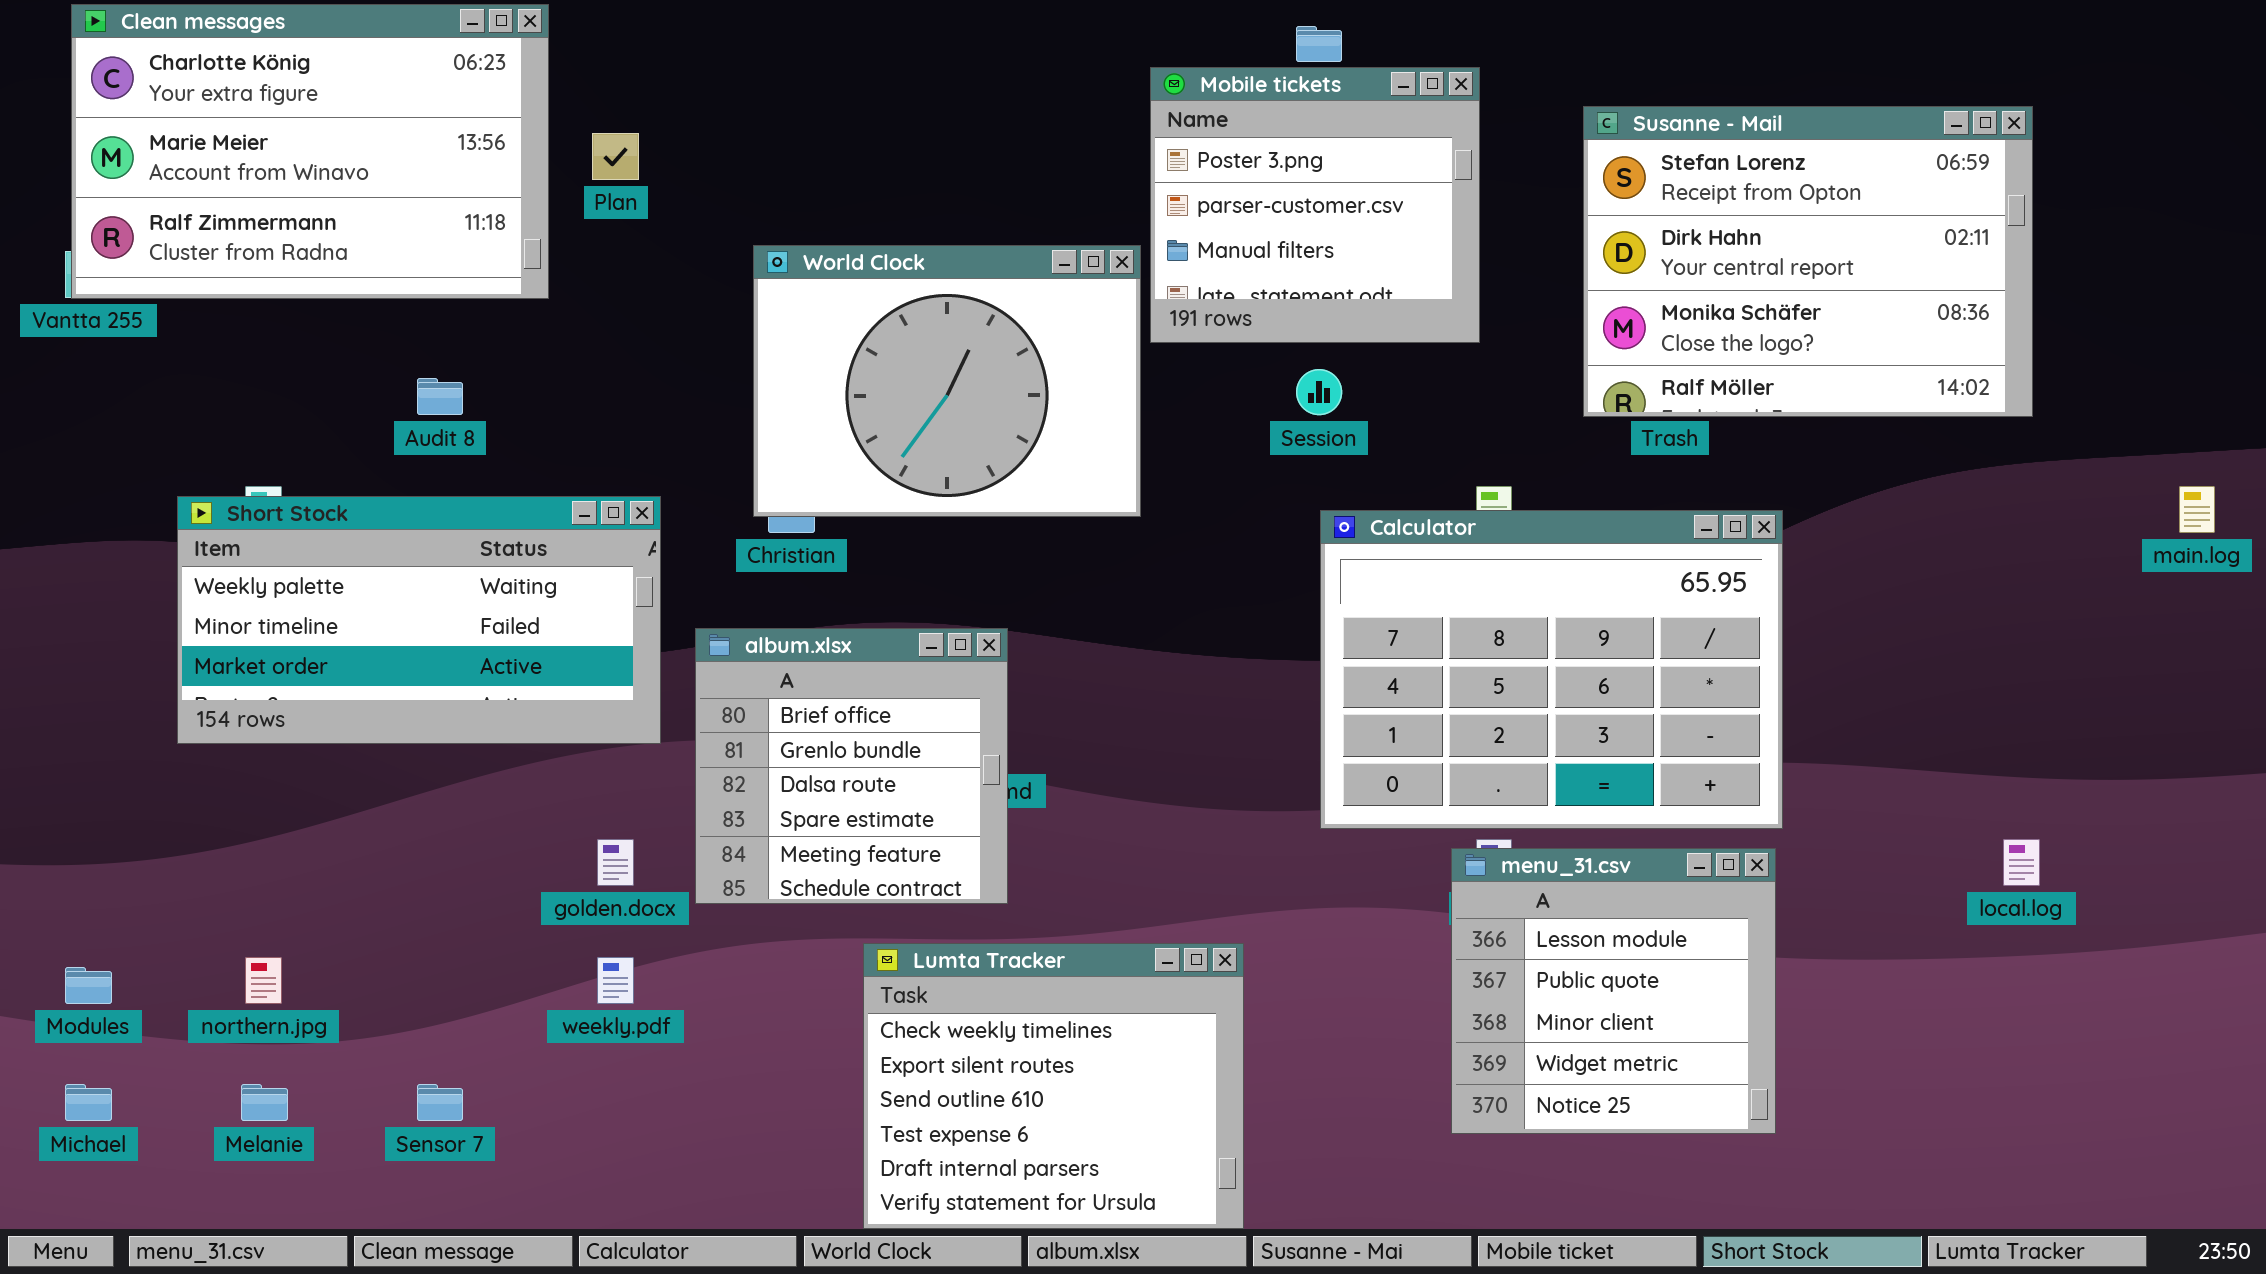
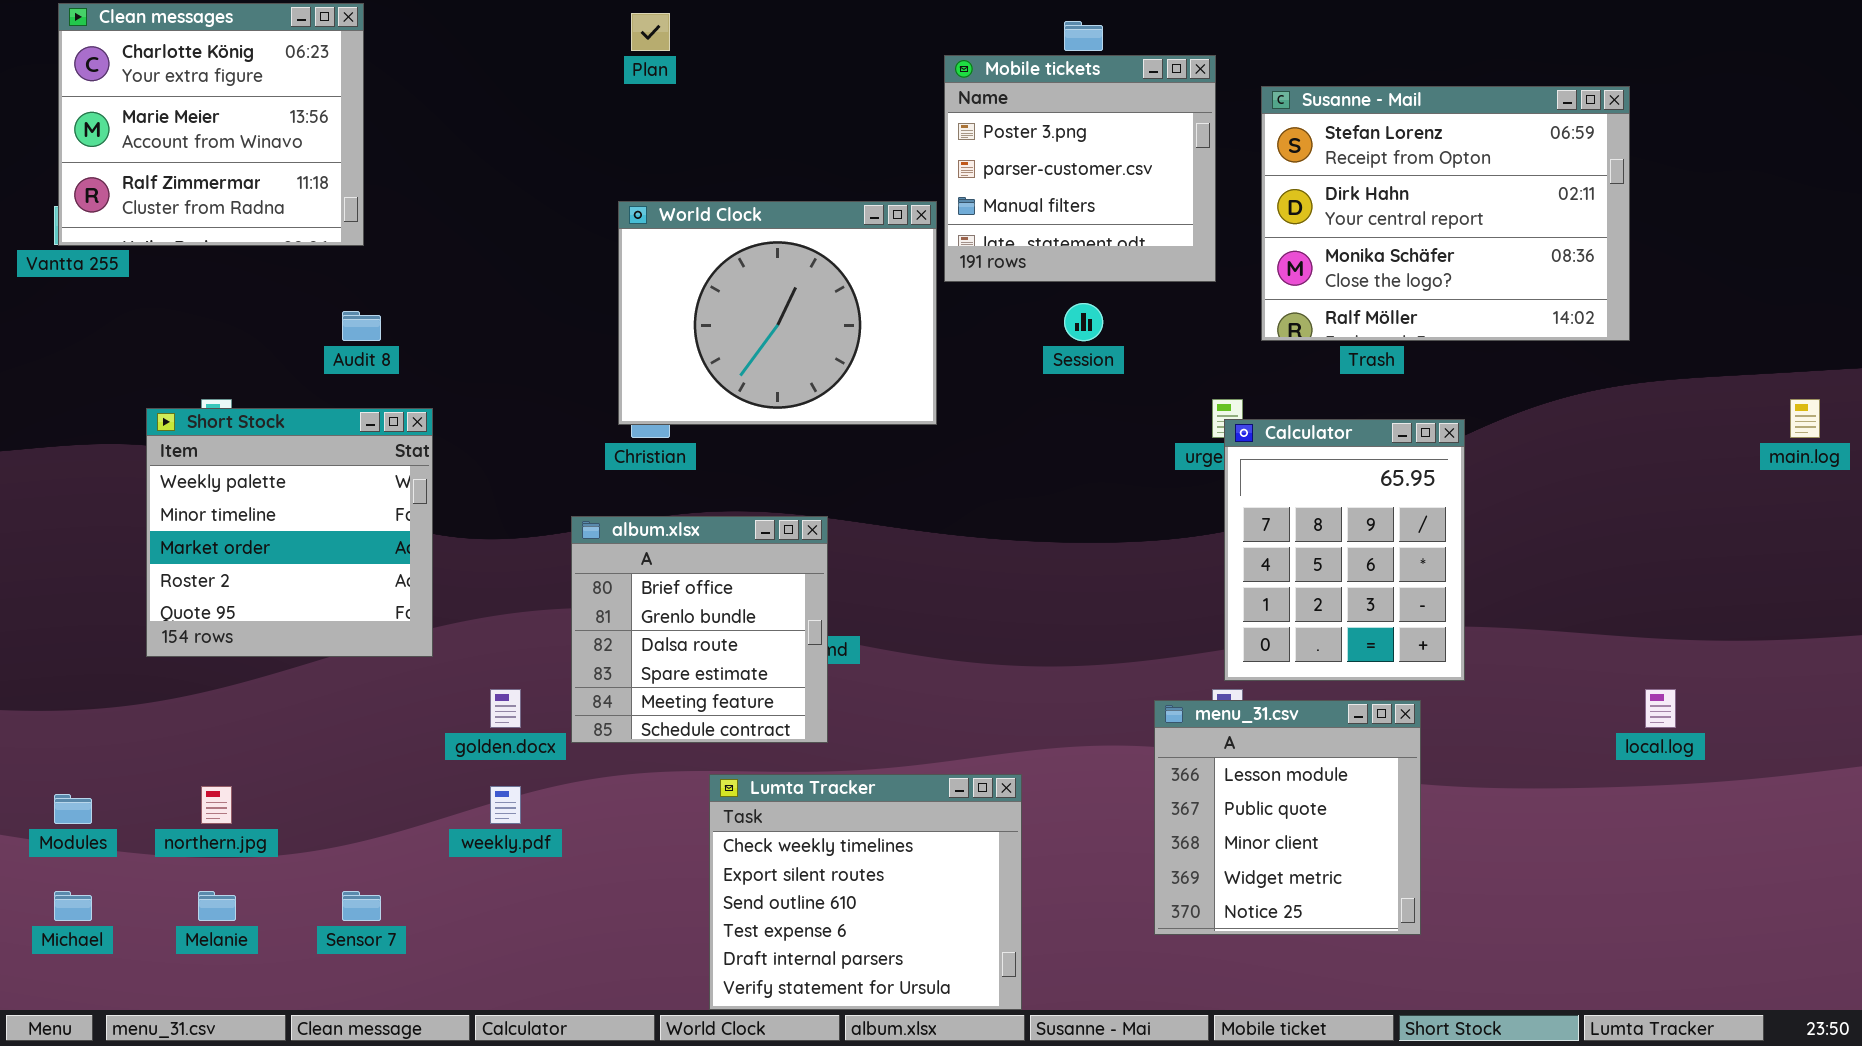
Clean messages: [71,4,549,299] -> [58,3,364,246], resized
Susanne - Mail: [1583,106,2033,417] -> [1261,86,1630,341], moved
Plan: [592,133,639,180] -> [631,13,670,51], moved
Short Stock: [177,496,661,744] -> [146,408,433,657], resized
Calculator: [1320,510,1783,829] -> [1224,419,1465,681], resized
menu_31.csv: [1451,848,1776,1134] -> [1154,700,1421,935], moved

